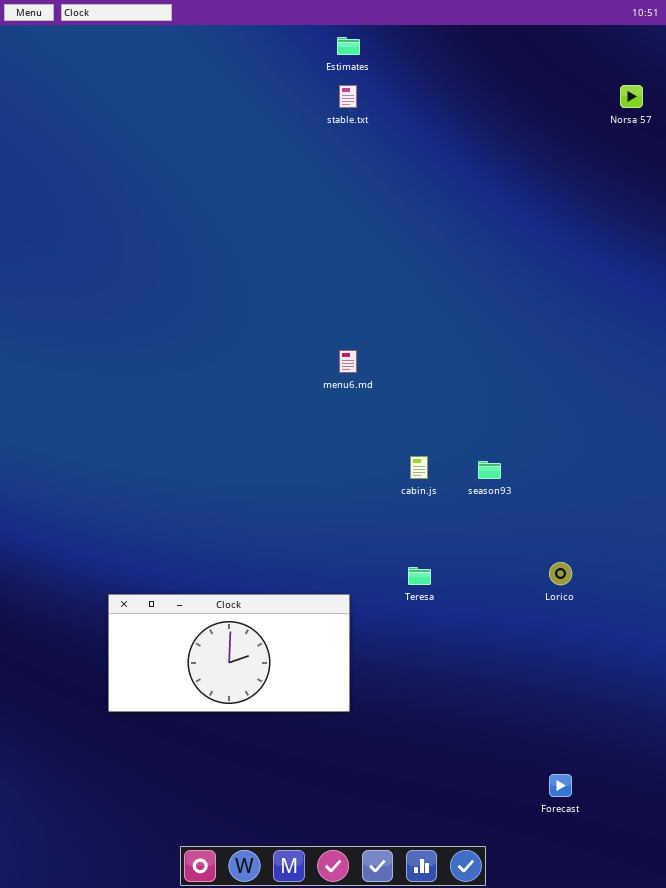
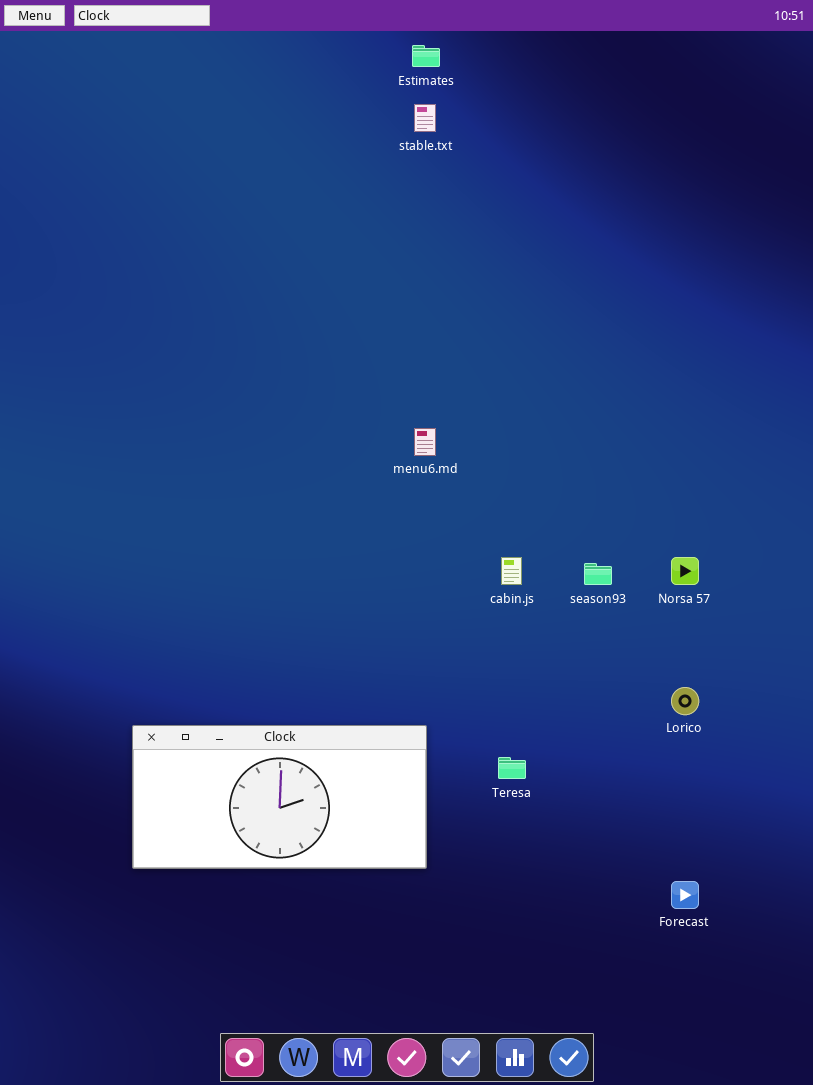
Norsa 57: [620,85,643,108] -> [671,557,699,585], moved
Teresa: [408,567,431,585] -> [498,757,526,779], moved
Forecast: [549,774,572,797] -> [671,881,699,909], moved

